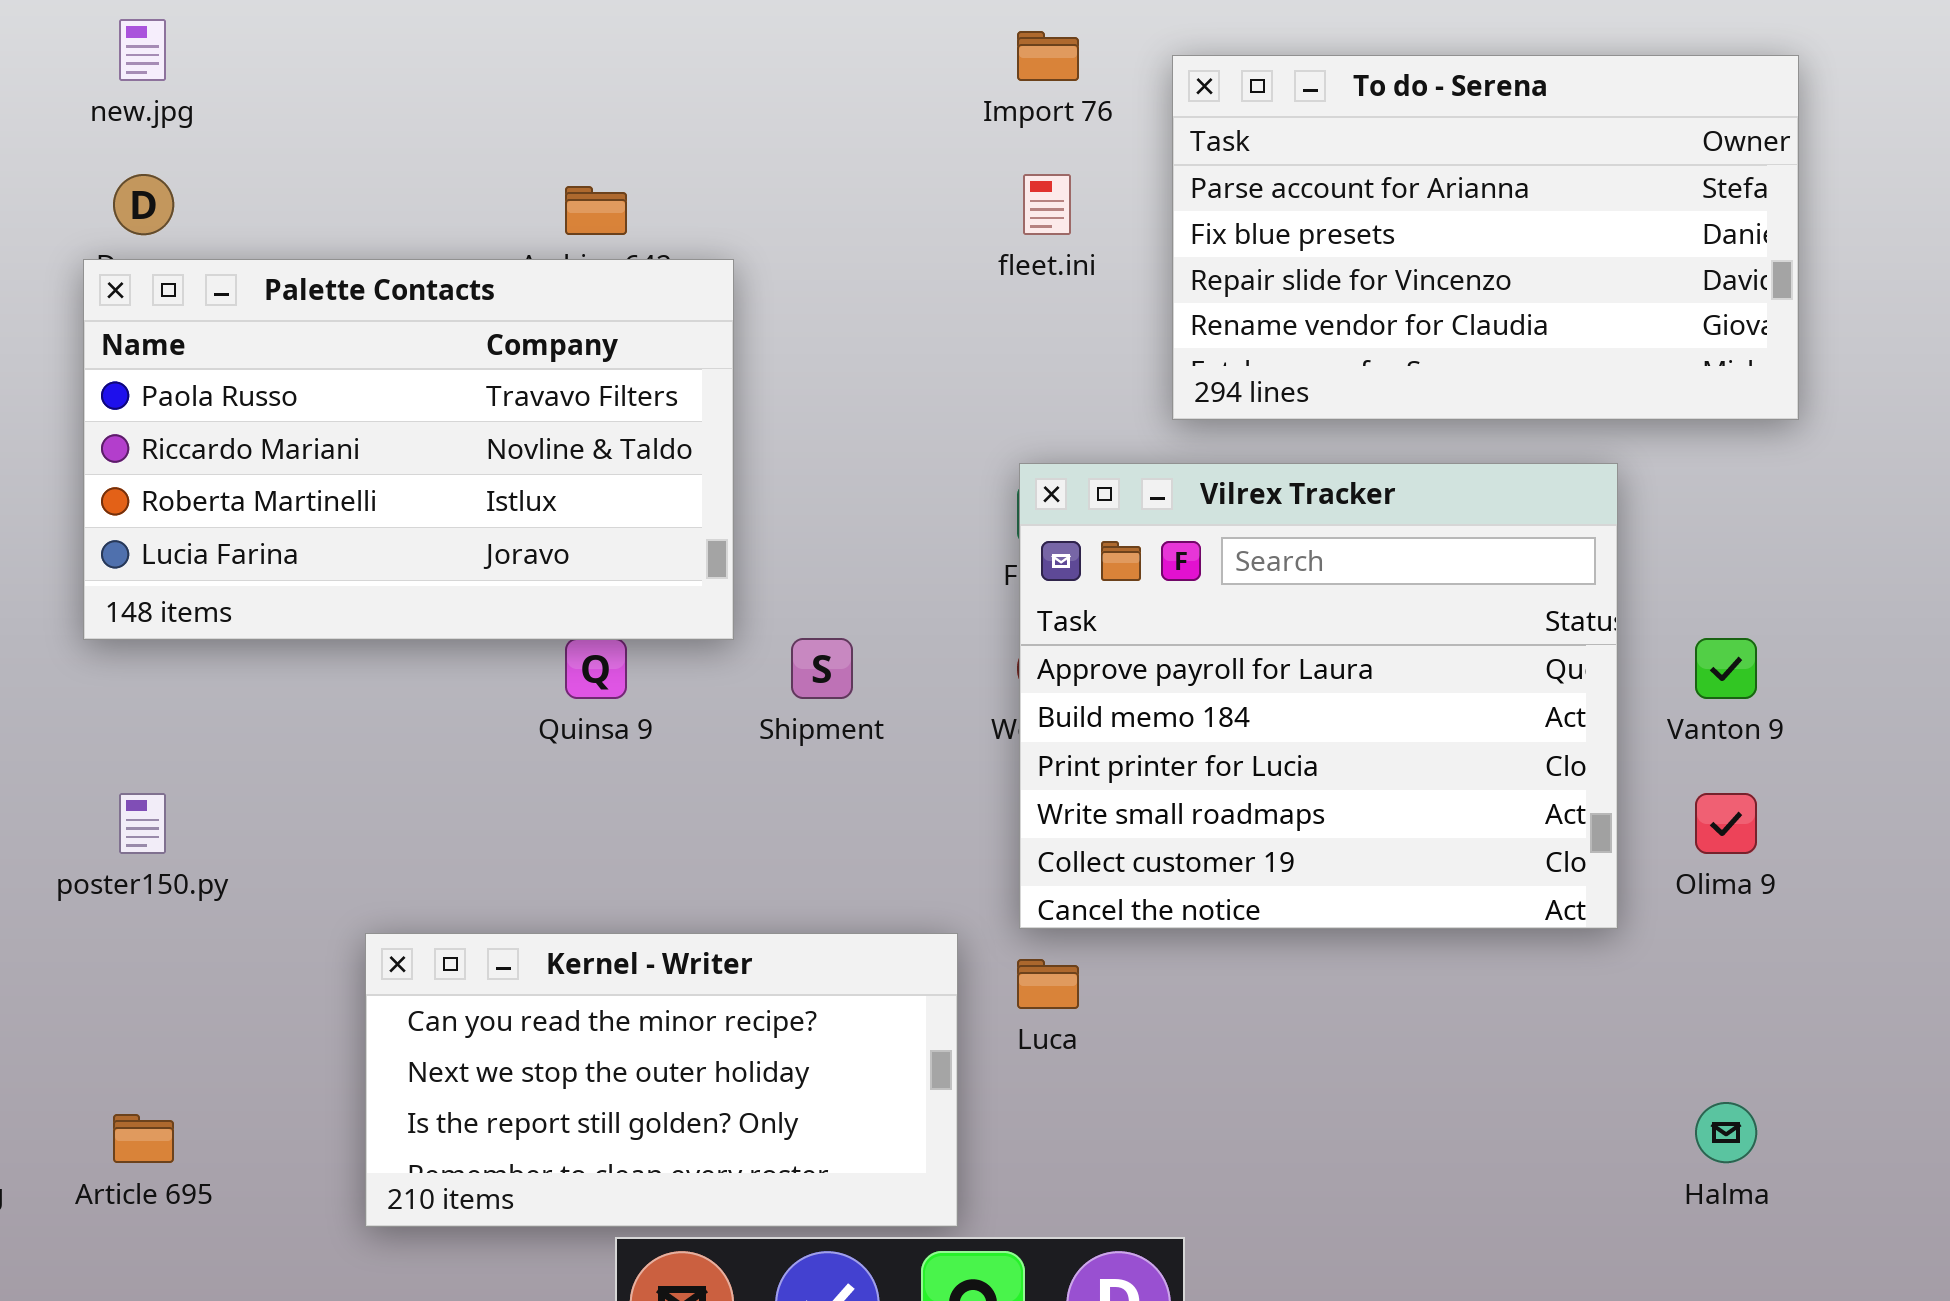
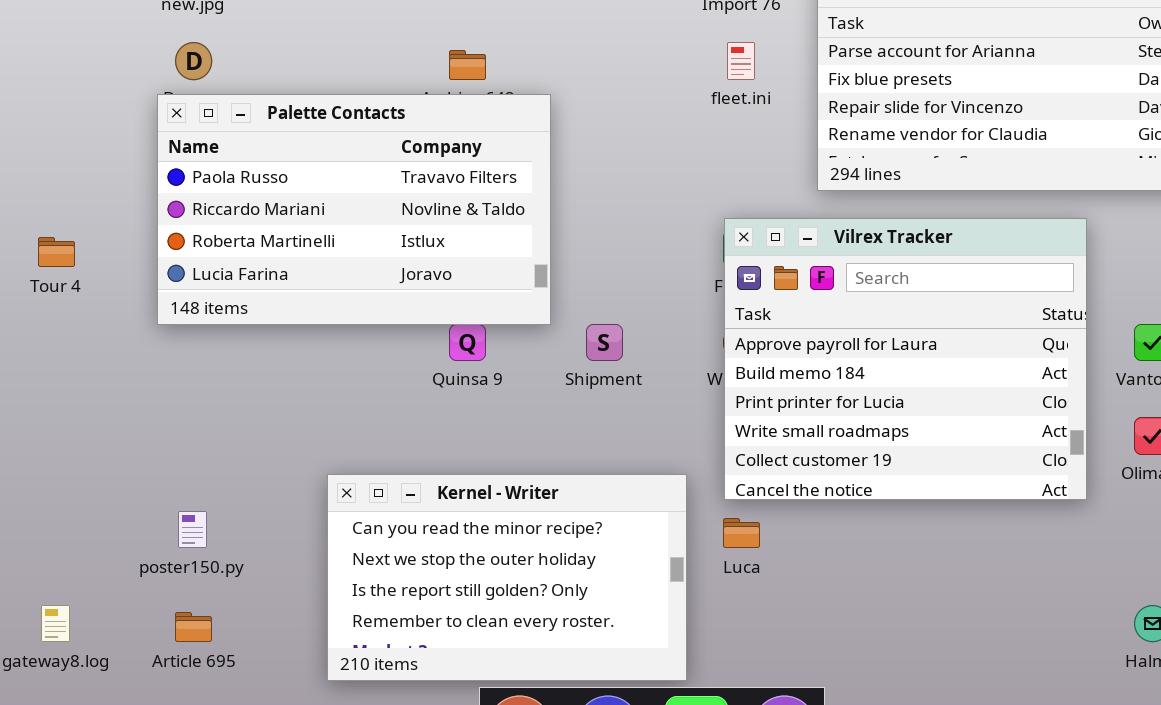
poster150.py: [119,793,166,854] -> [178,511,207,548], moved
Kernel - Writer: [365,933,958,1227] -> [327,474,687,681], resized

